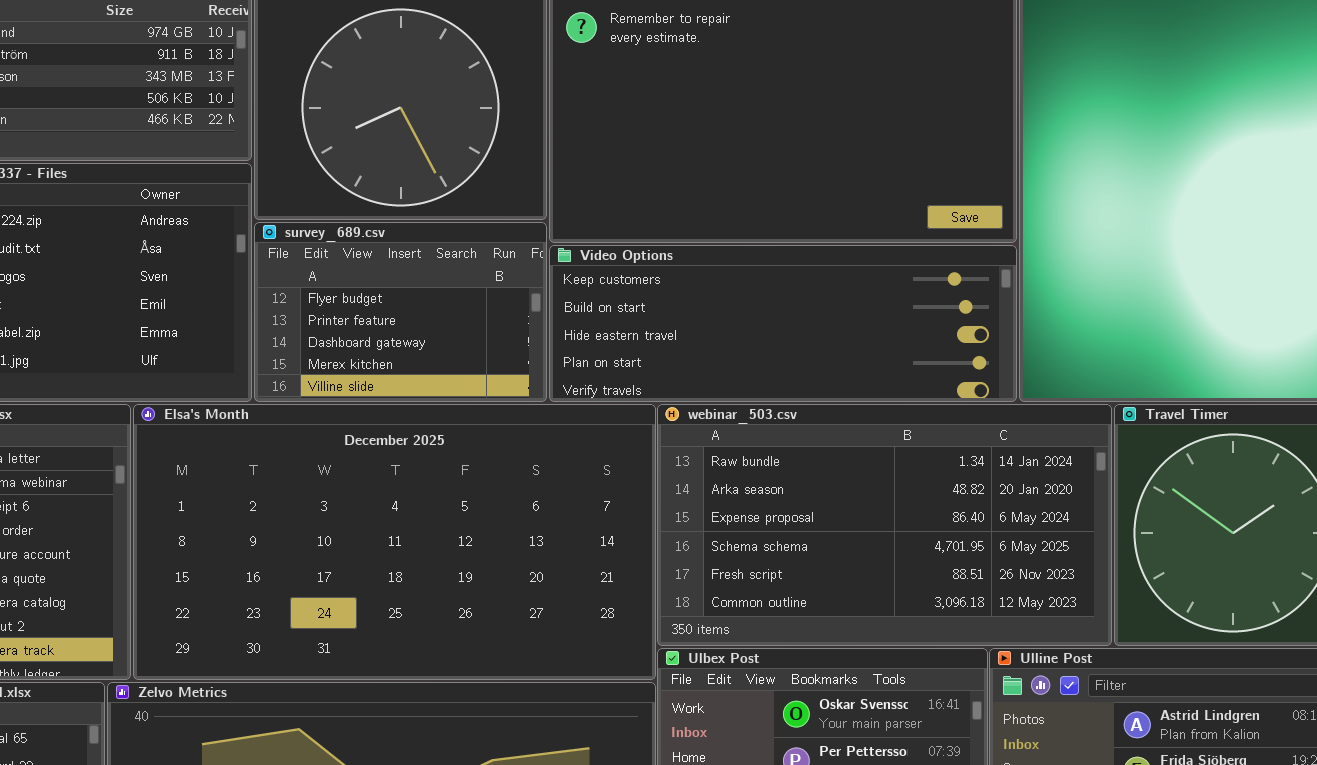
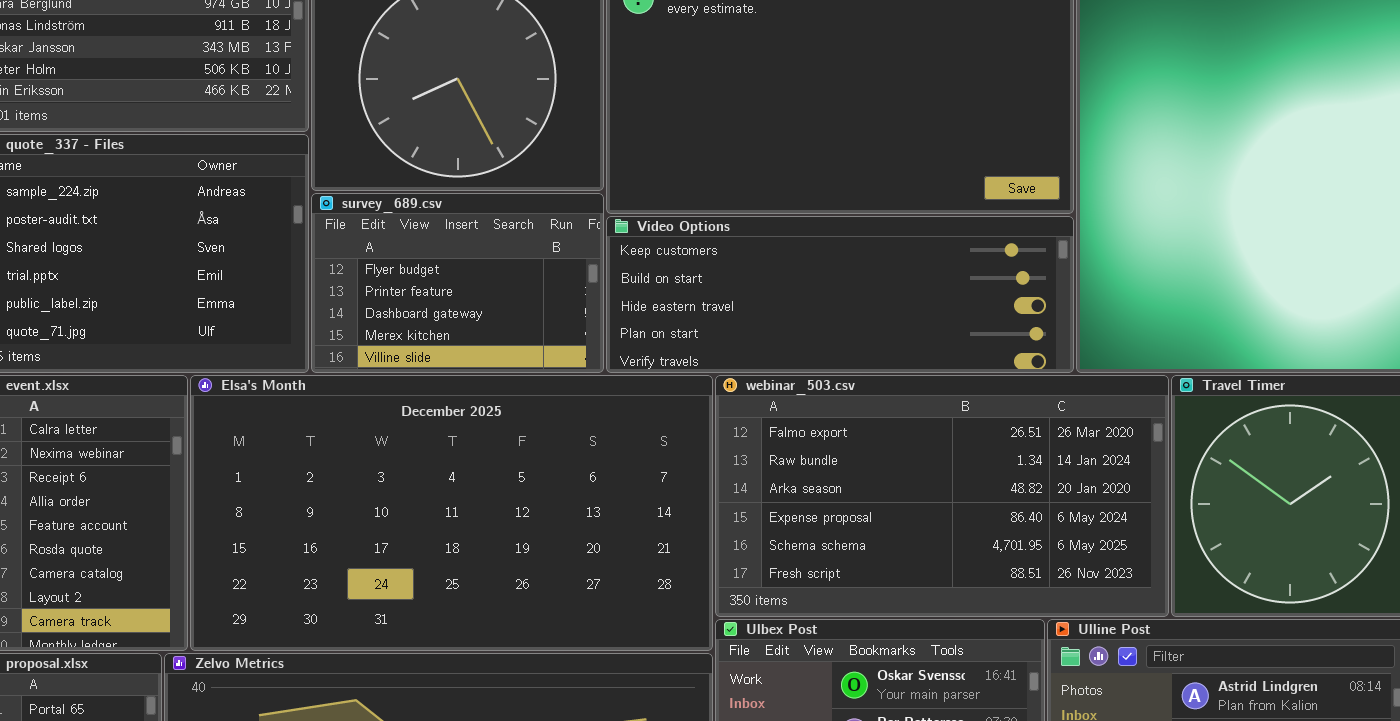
webinar_503.csv: [657,404,1112,646] -> [715,375,1169,617], scrolled up 1 row

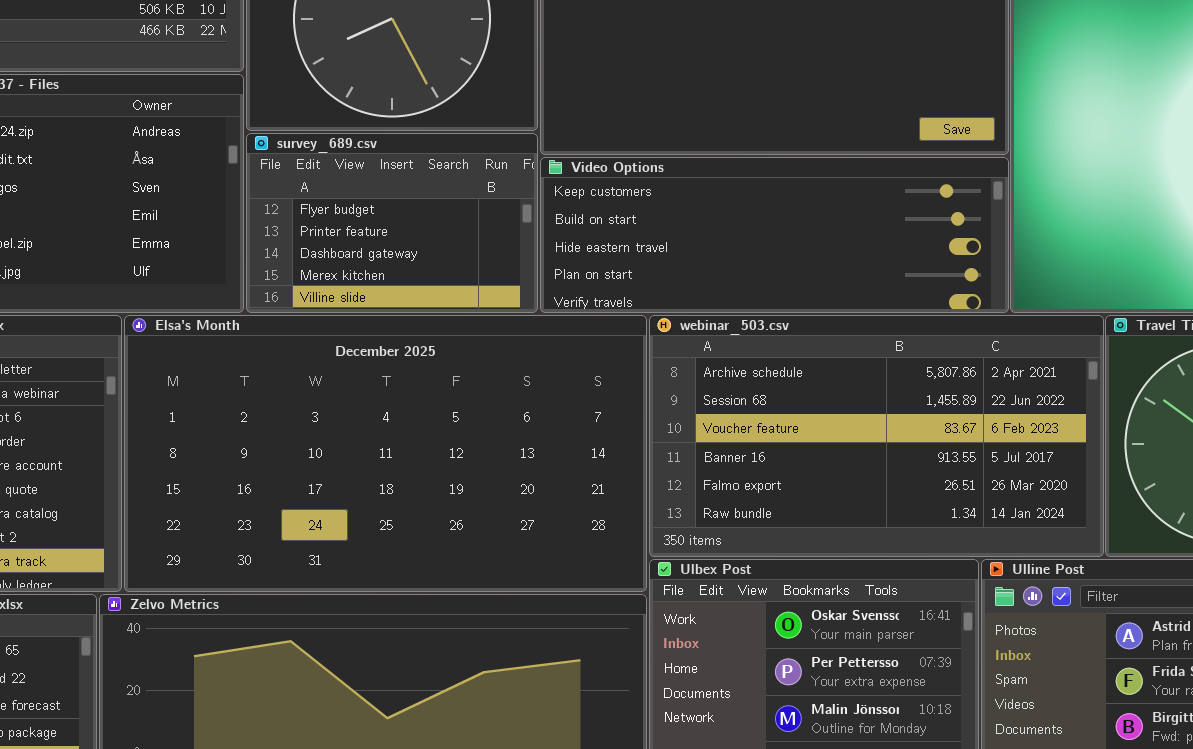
webinar_503.csv: [715,375,1169,617] -> [649,315,1104,557], scrolled up 4 rows

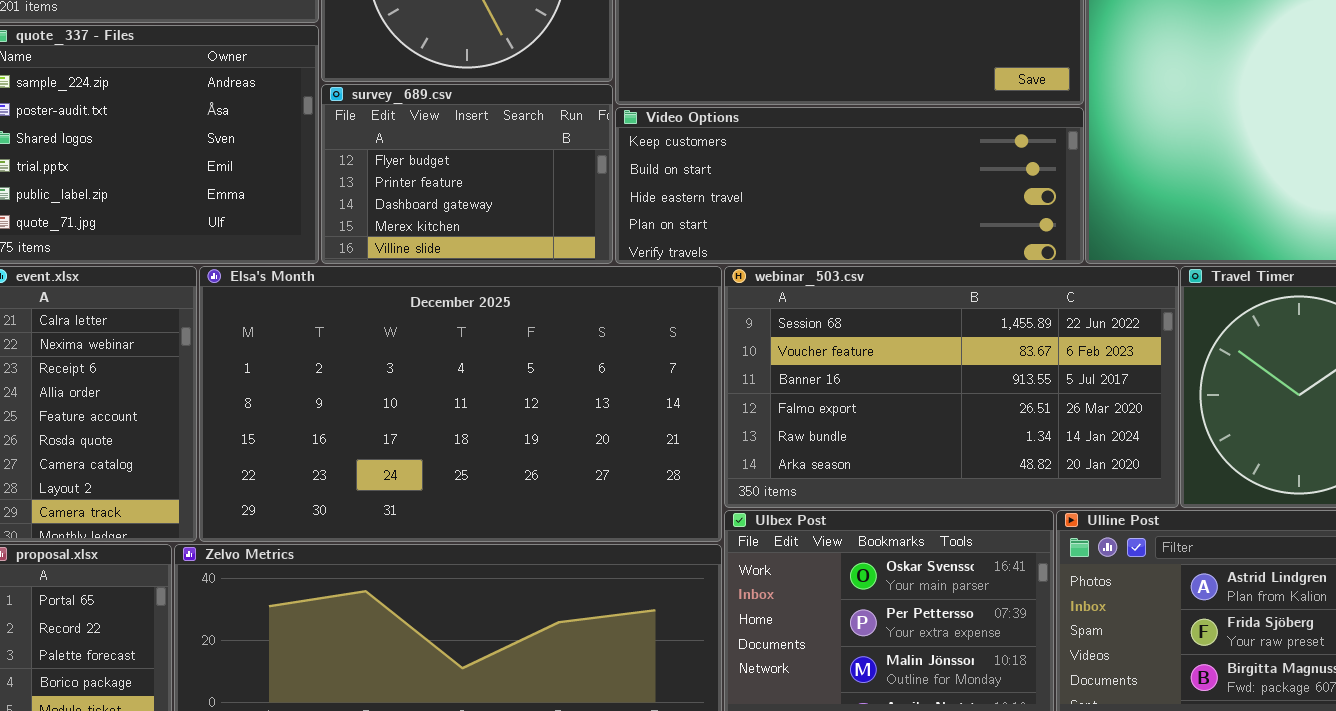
webinar_503.csv: [649,315,1104,557] -> [724,266,1179,508], scrolled down 1 row

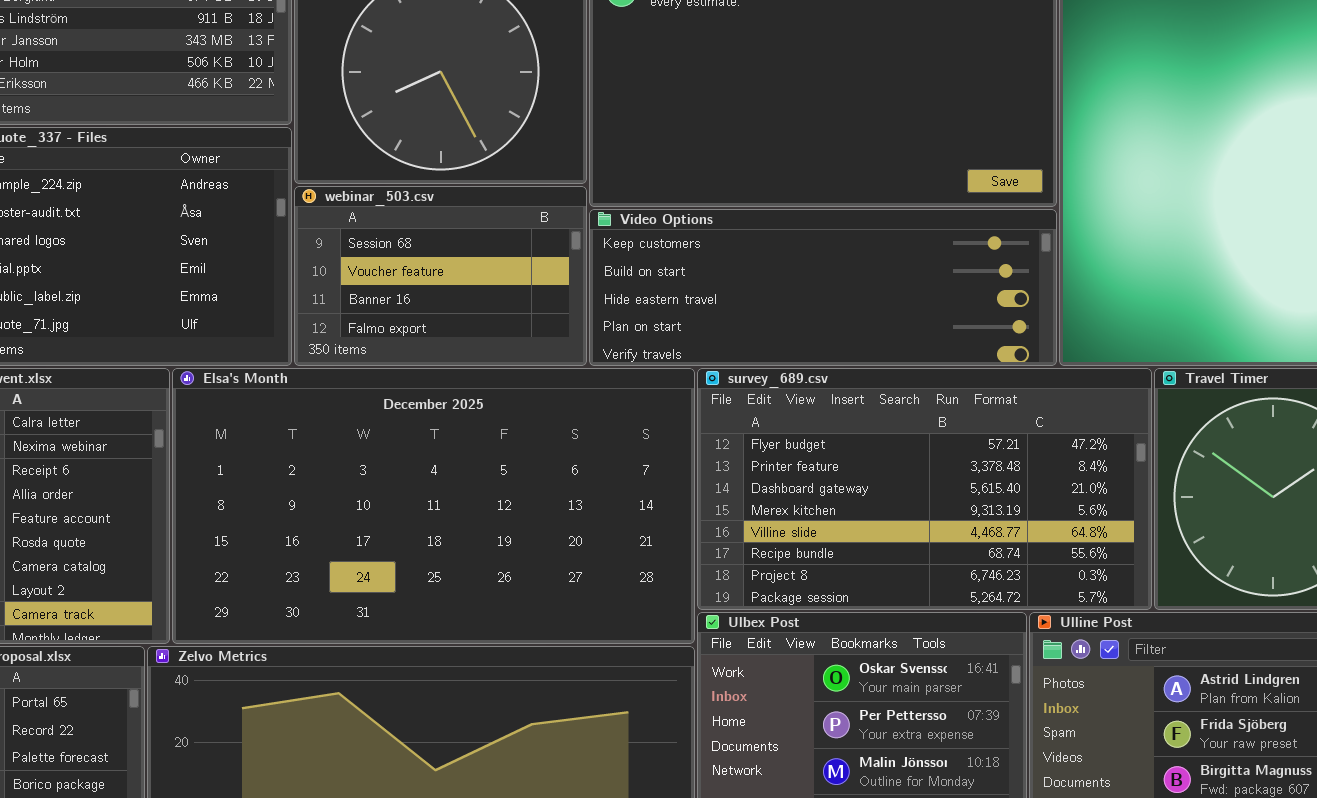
survey_689.csv: [321,84,613,264] -> [697,368,1152,610], moved, resized
webinar_503.csv: [724,266,1179,508] -> [294,186,587,366], moved, resized

